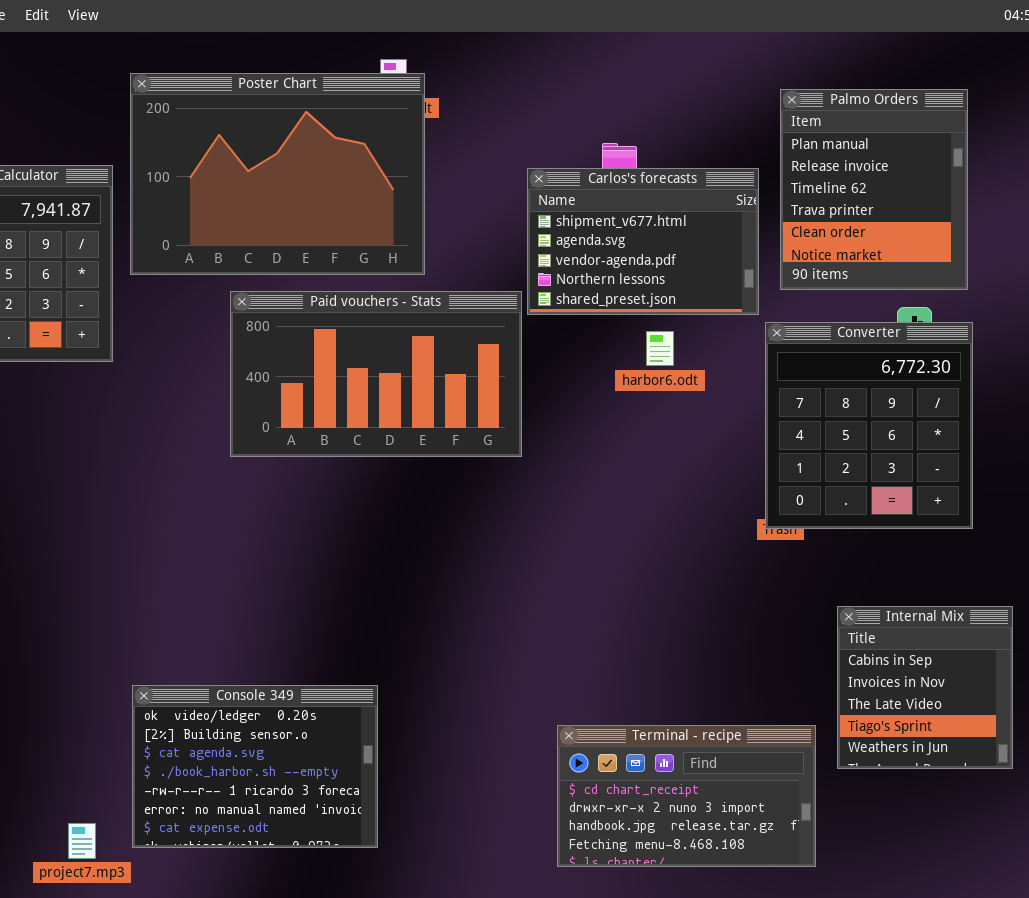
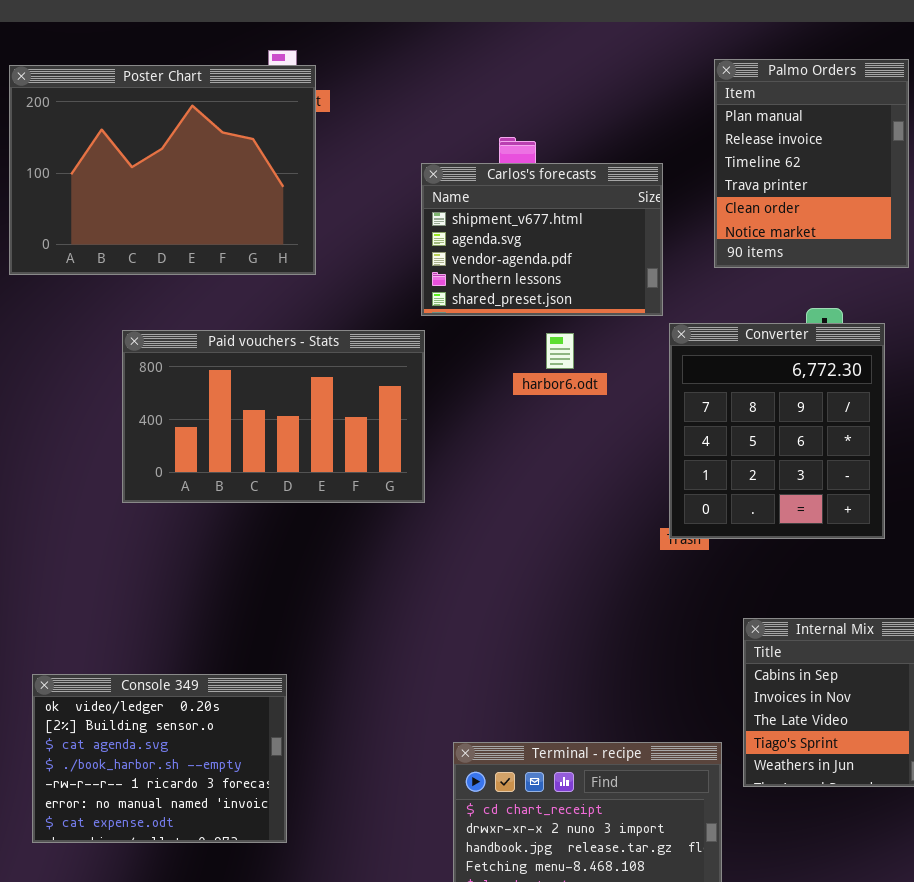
Palmo Orders: [780,89,968,290] -> [714,59,909,268], moved
Paid vouchers - Stats: [230,291,522,457] -> [122,330,425,503], moved
Console 349: [132,685,378,848] -> [32,674,287,843], moved

